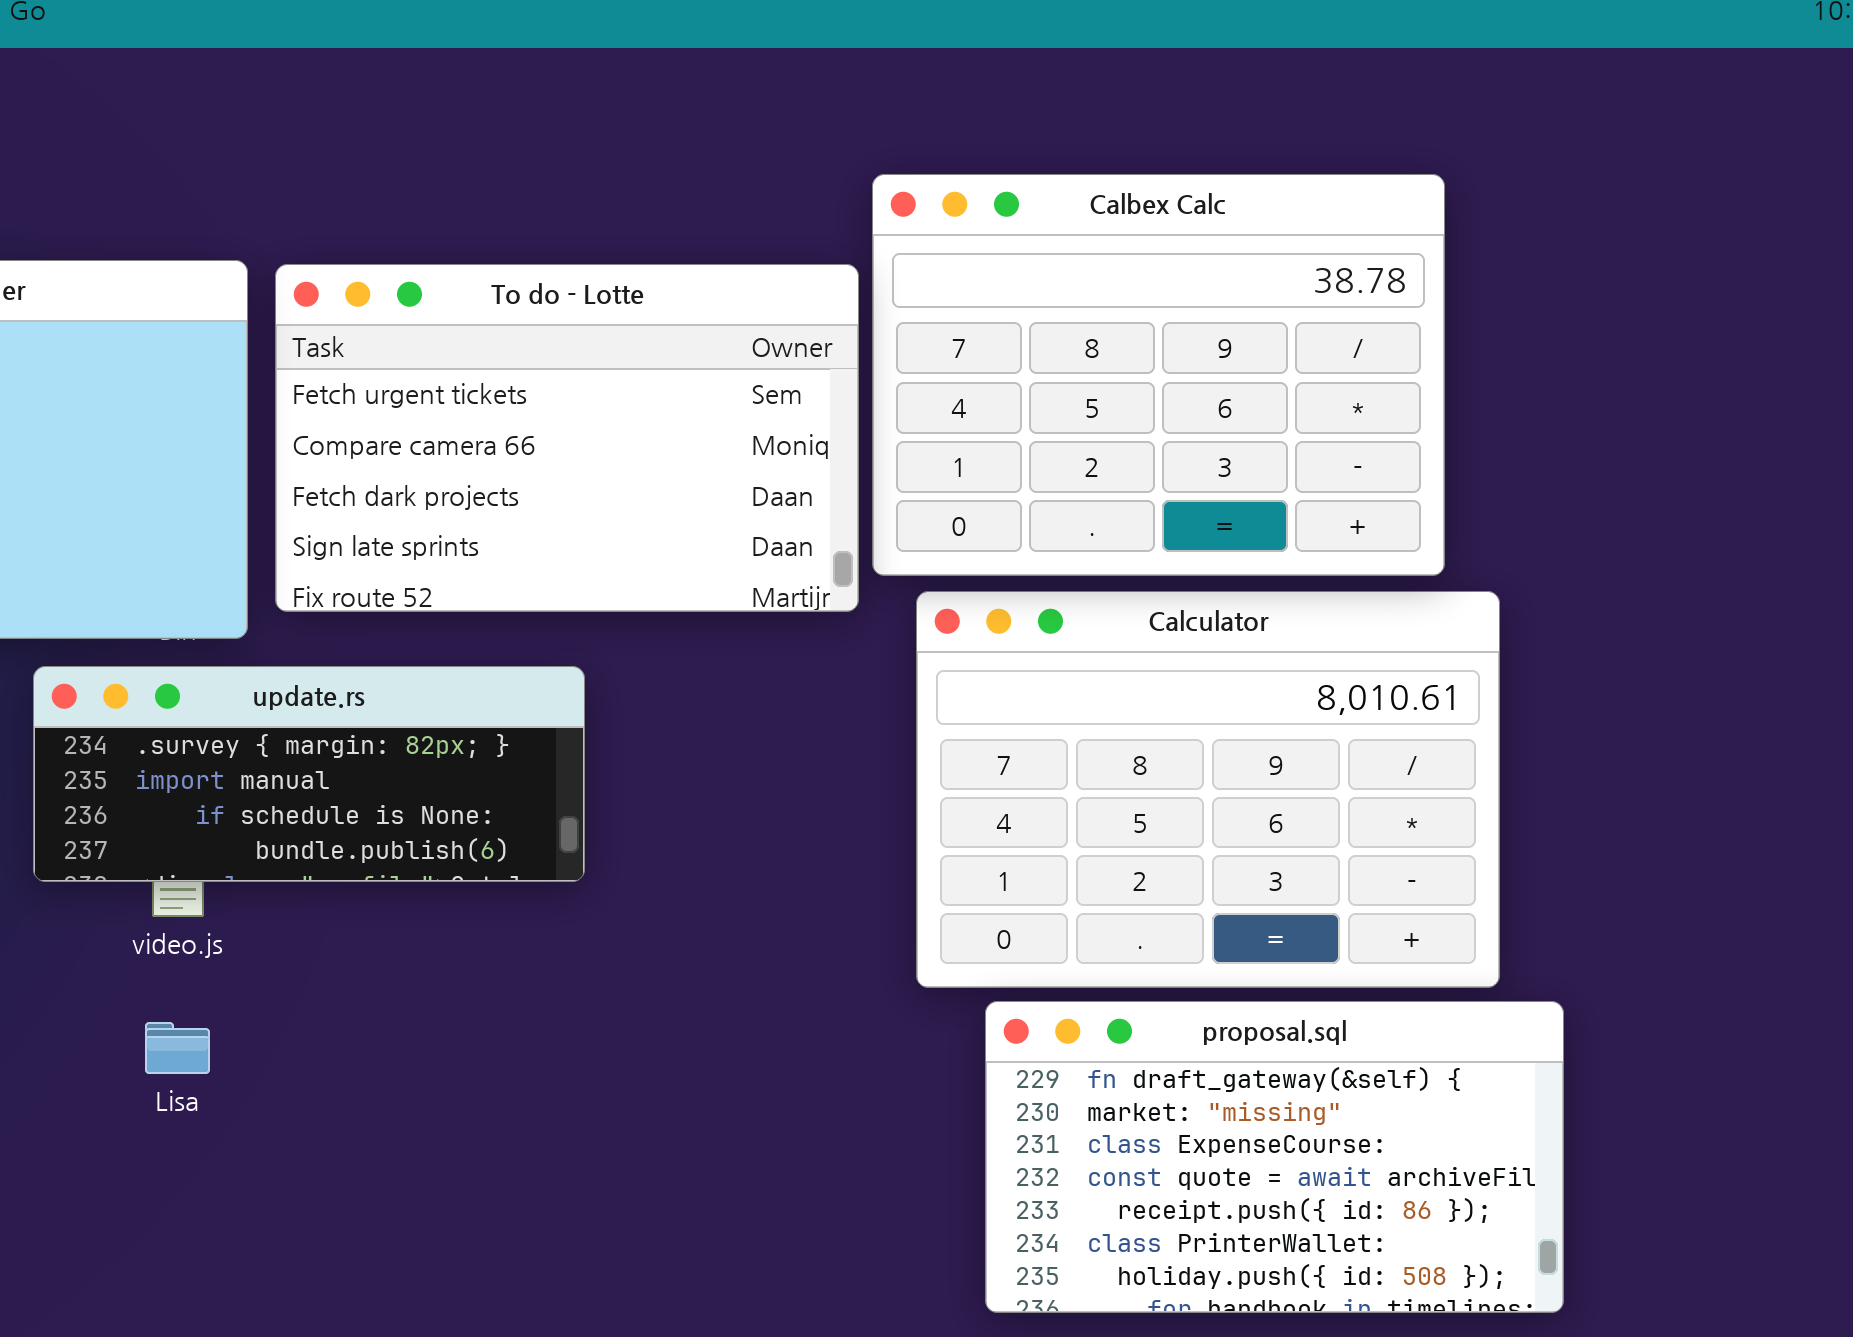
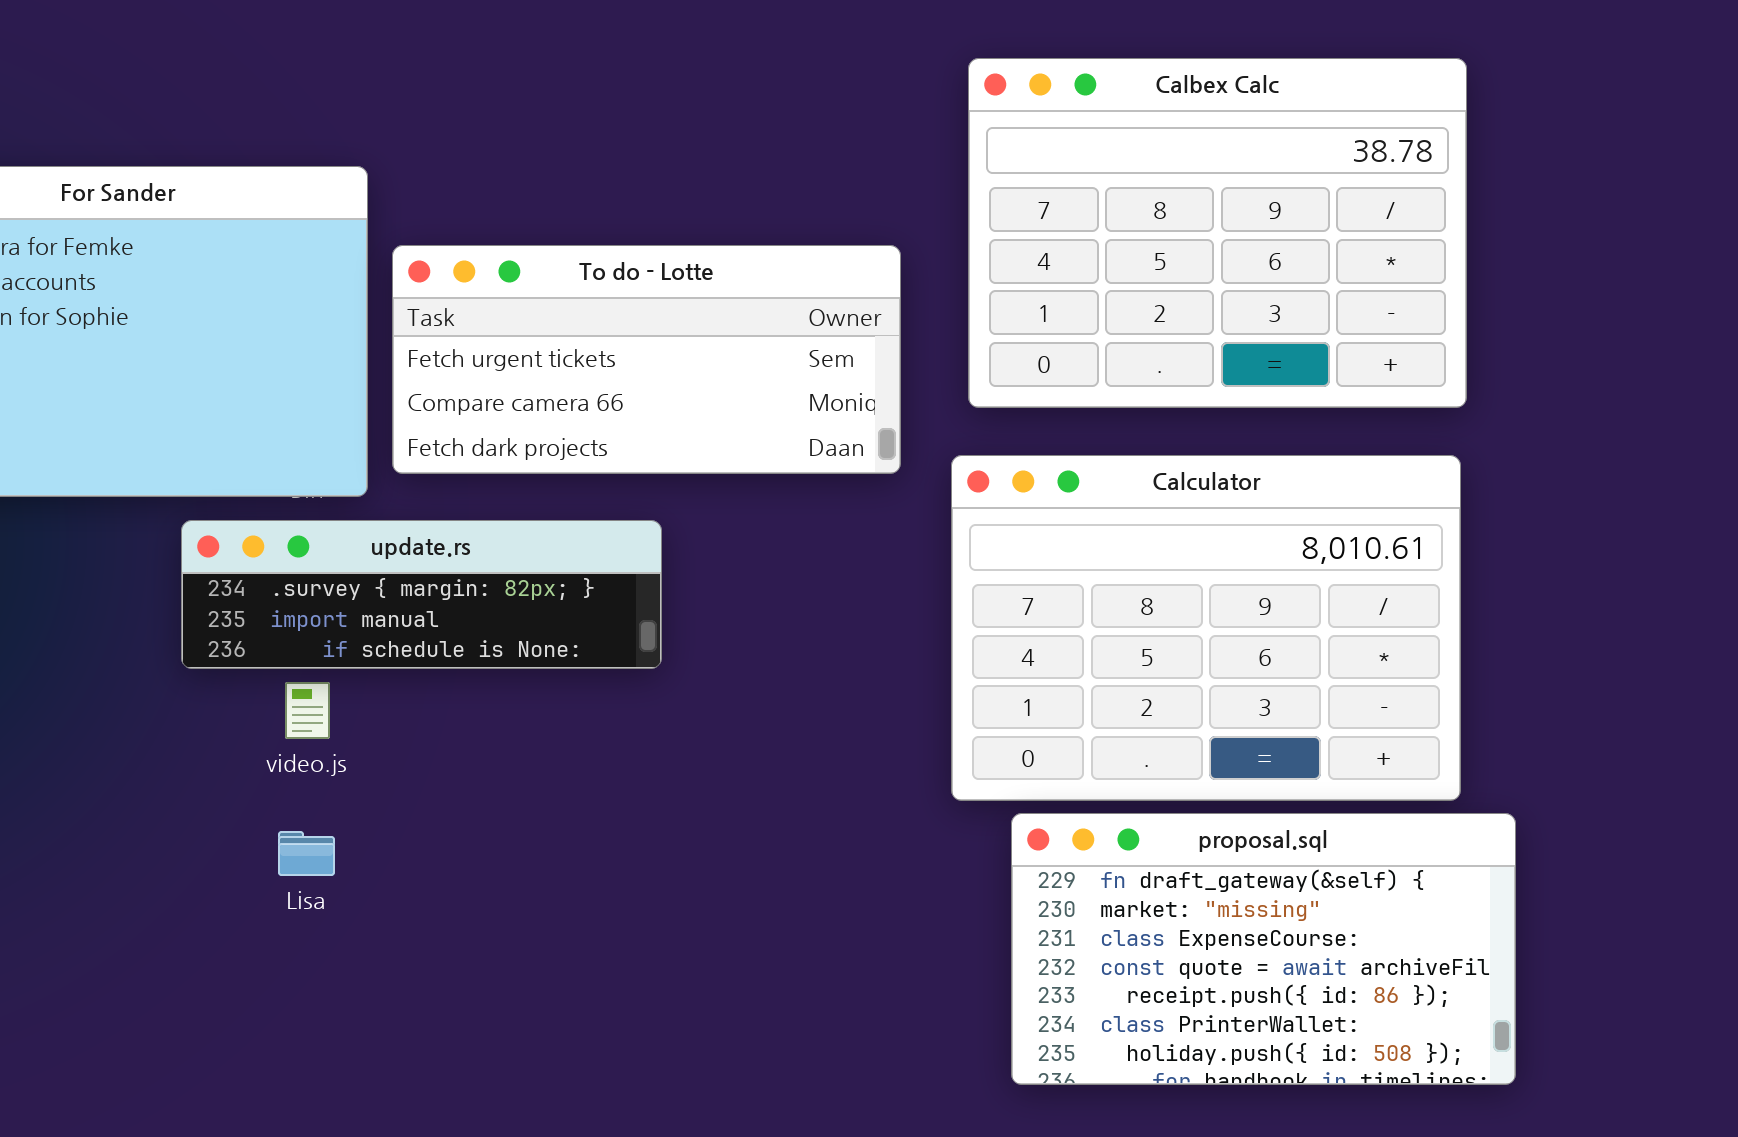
Calbex Calc: [872,174,1445,576] -> [968,58,1467,408], moved
To do - Lotte: [275,264,859,612] -> [392,245,901,474], resized
update.rs: [33,666,585,882] -> [181,520,662,669], resized

